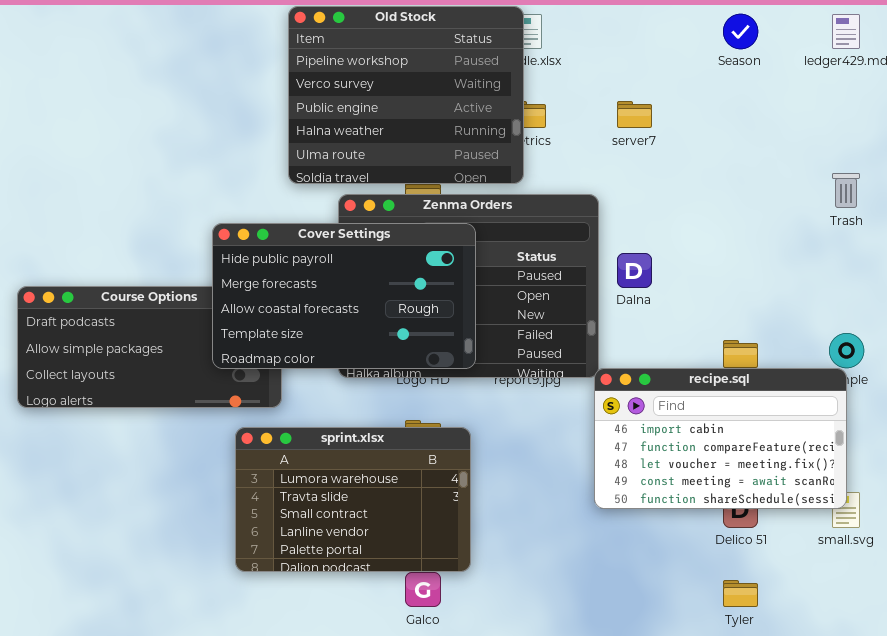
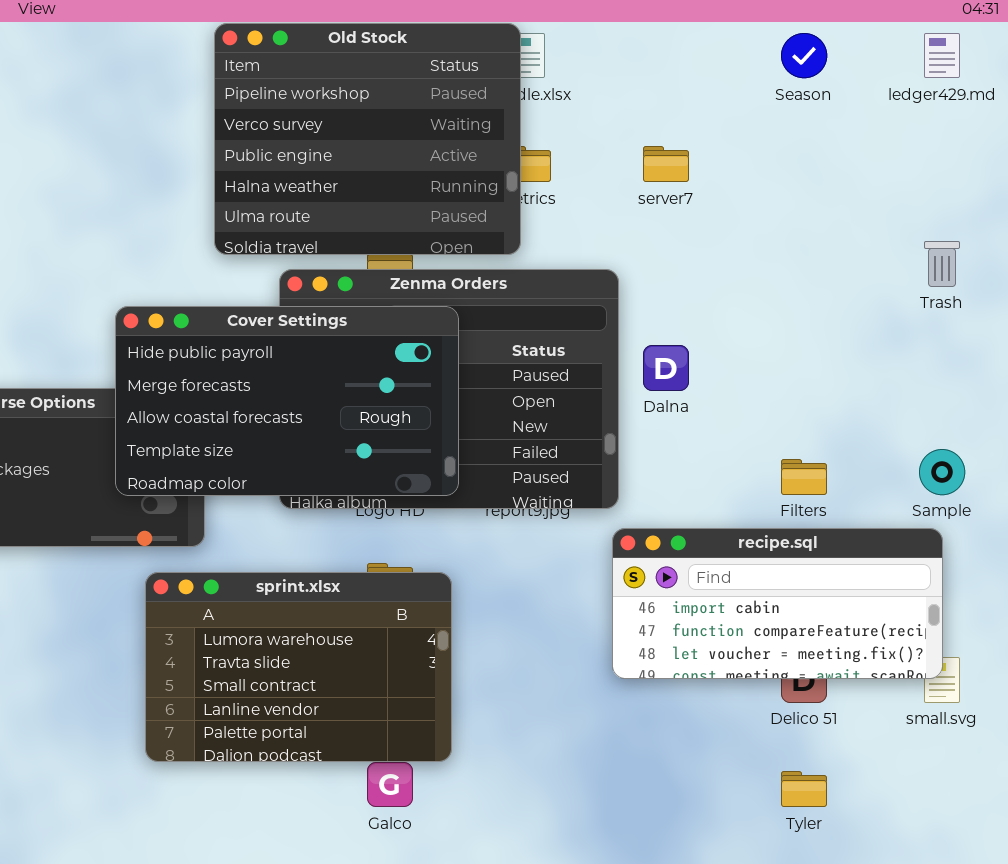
recipe.sql: [594,368,847,509] -> [612,528,943,679], resized

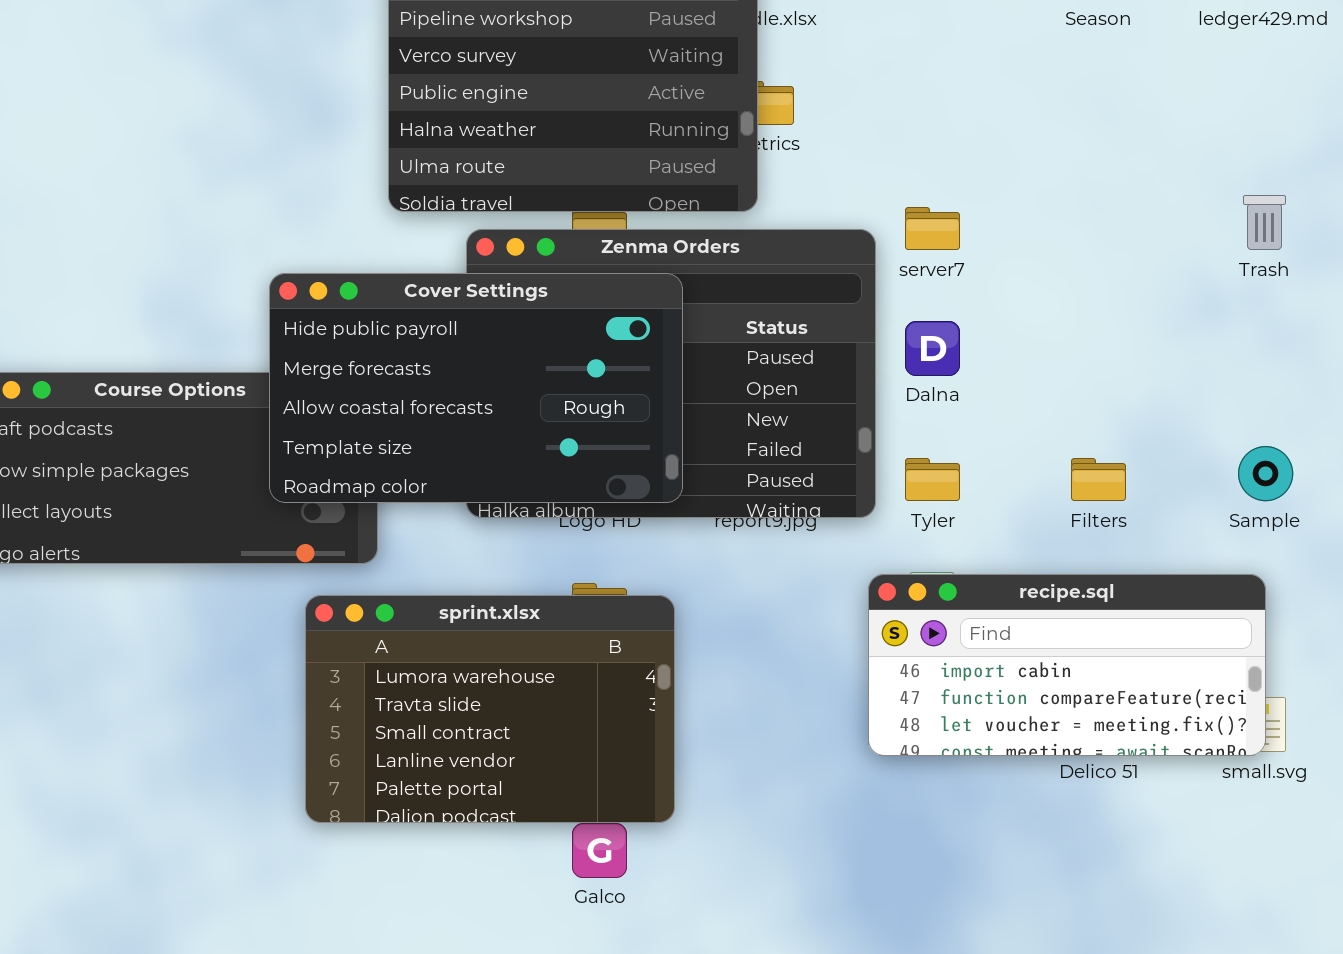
server7: [643,146,689,182] -> [905,207,960,250], moved
recipe.sql: [612,528,943,679] -> [868,574,1266,756], moved
Tyler: [781,771,827,807] -> [905,458,960,501], moved

